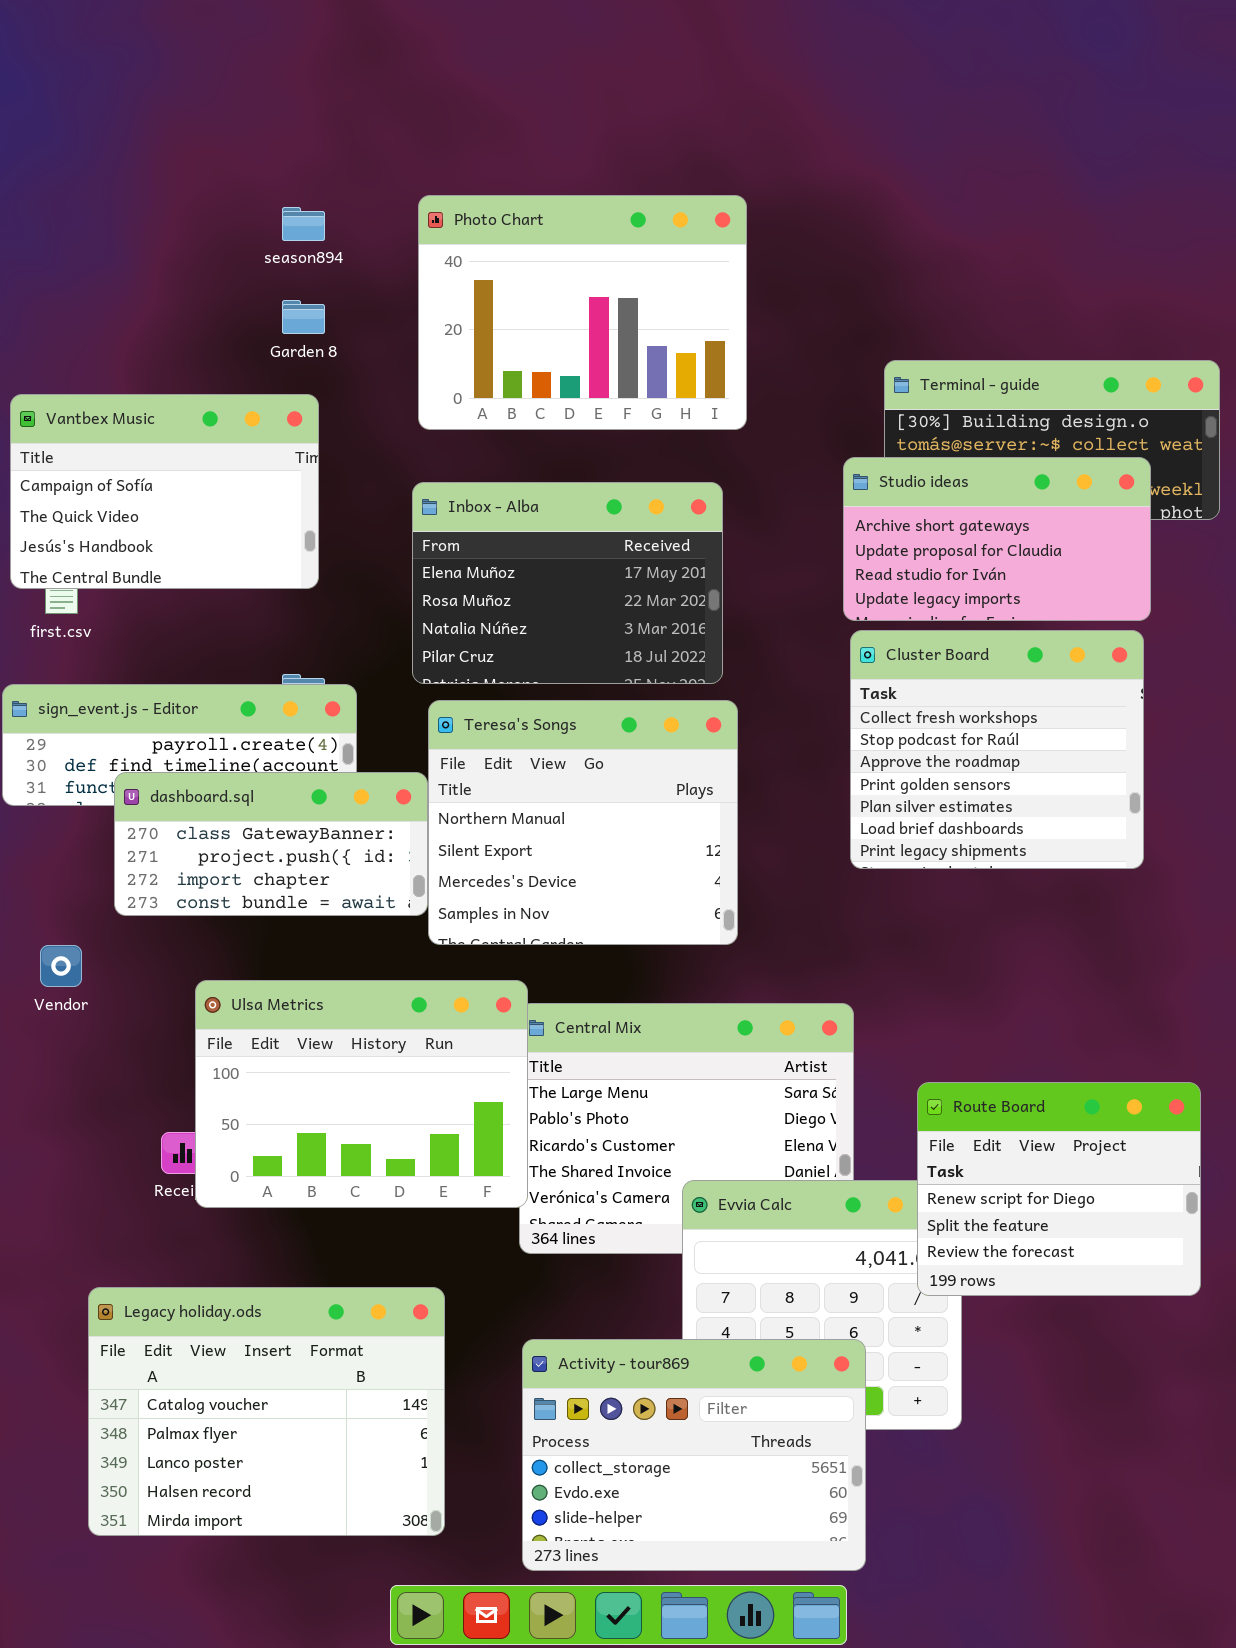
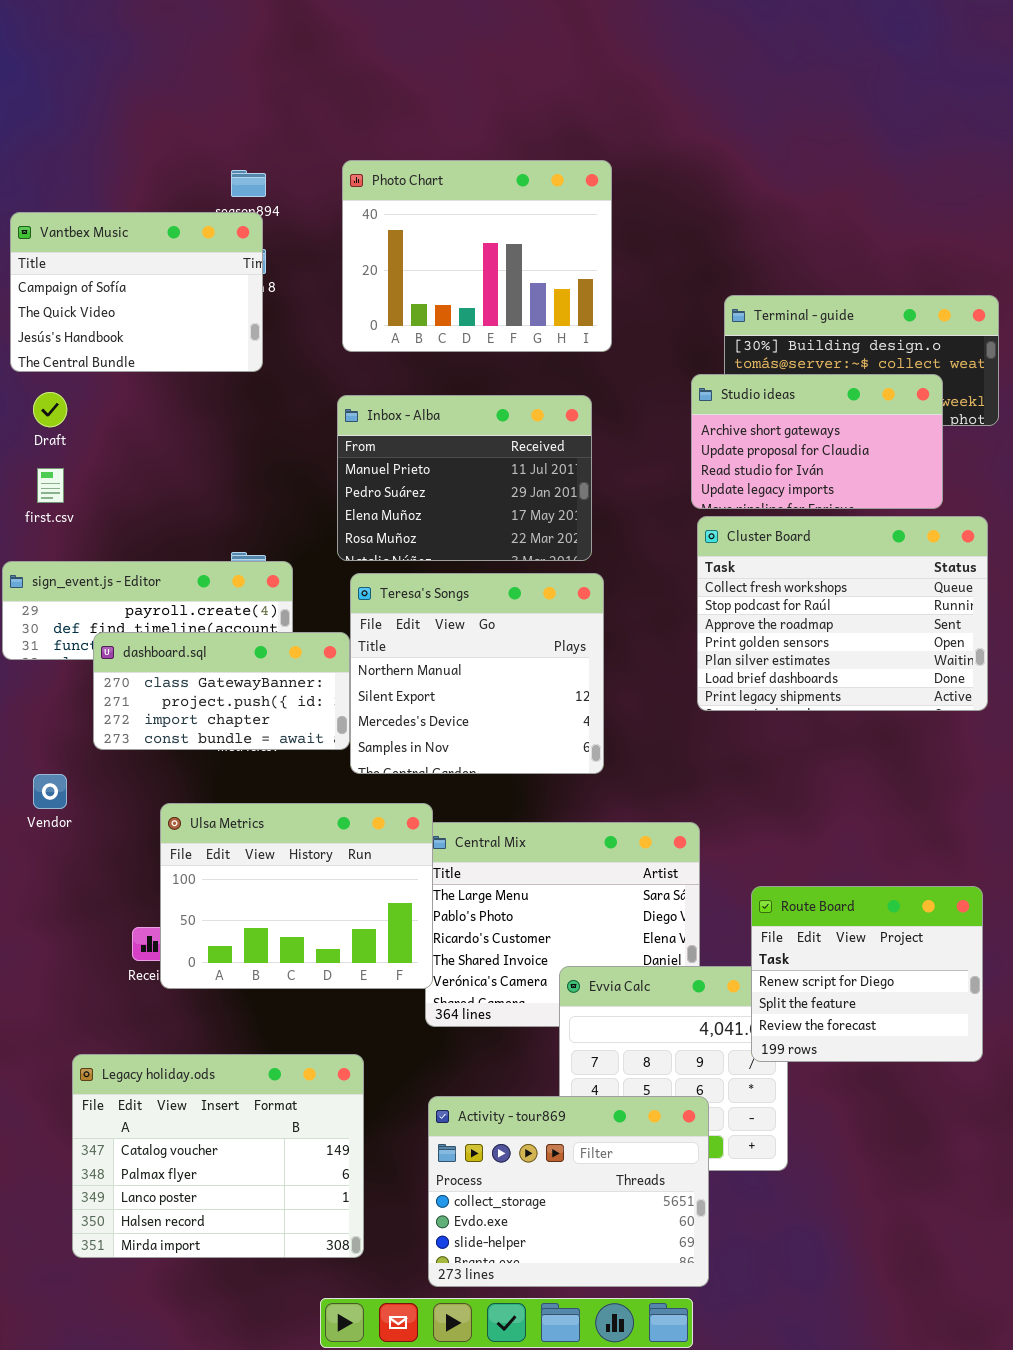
Vantbex Music: [10,394,319,589] -> [10,212,263,372], moved
Inbox - Alba: [412,482,723,684] -> [337,395,592,561], scrolled up 2 rows
Cluster Board: [850,630,1144,869] -> [697,516,988,711], resized

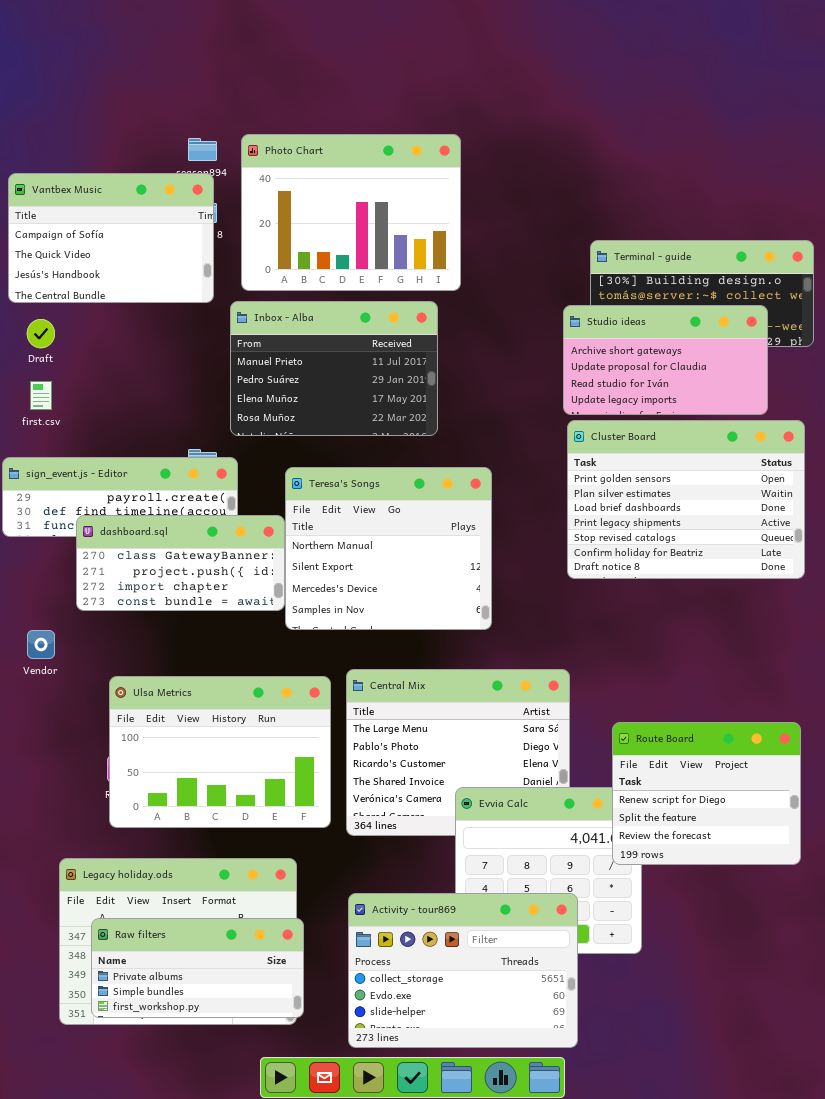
Photo Chart: [342,160,612,352] -> [241,134,461,291], moved
Inbox - Alba: [337,395,592,561] -> [230,301,438,436], moved
Cluster Board: [697,516,988,711] -> [567,420,805,579], scrolled down 3 rows
Ulsa Metrics: [160,803,433,989] -> [109,676,331,828], moved
Raw filters: none -> [91,918,304,1018], opened

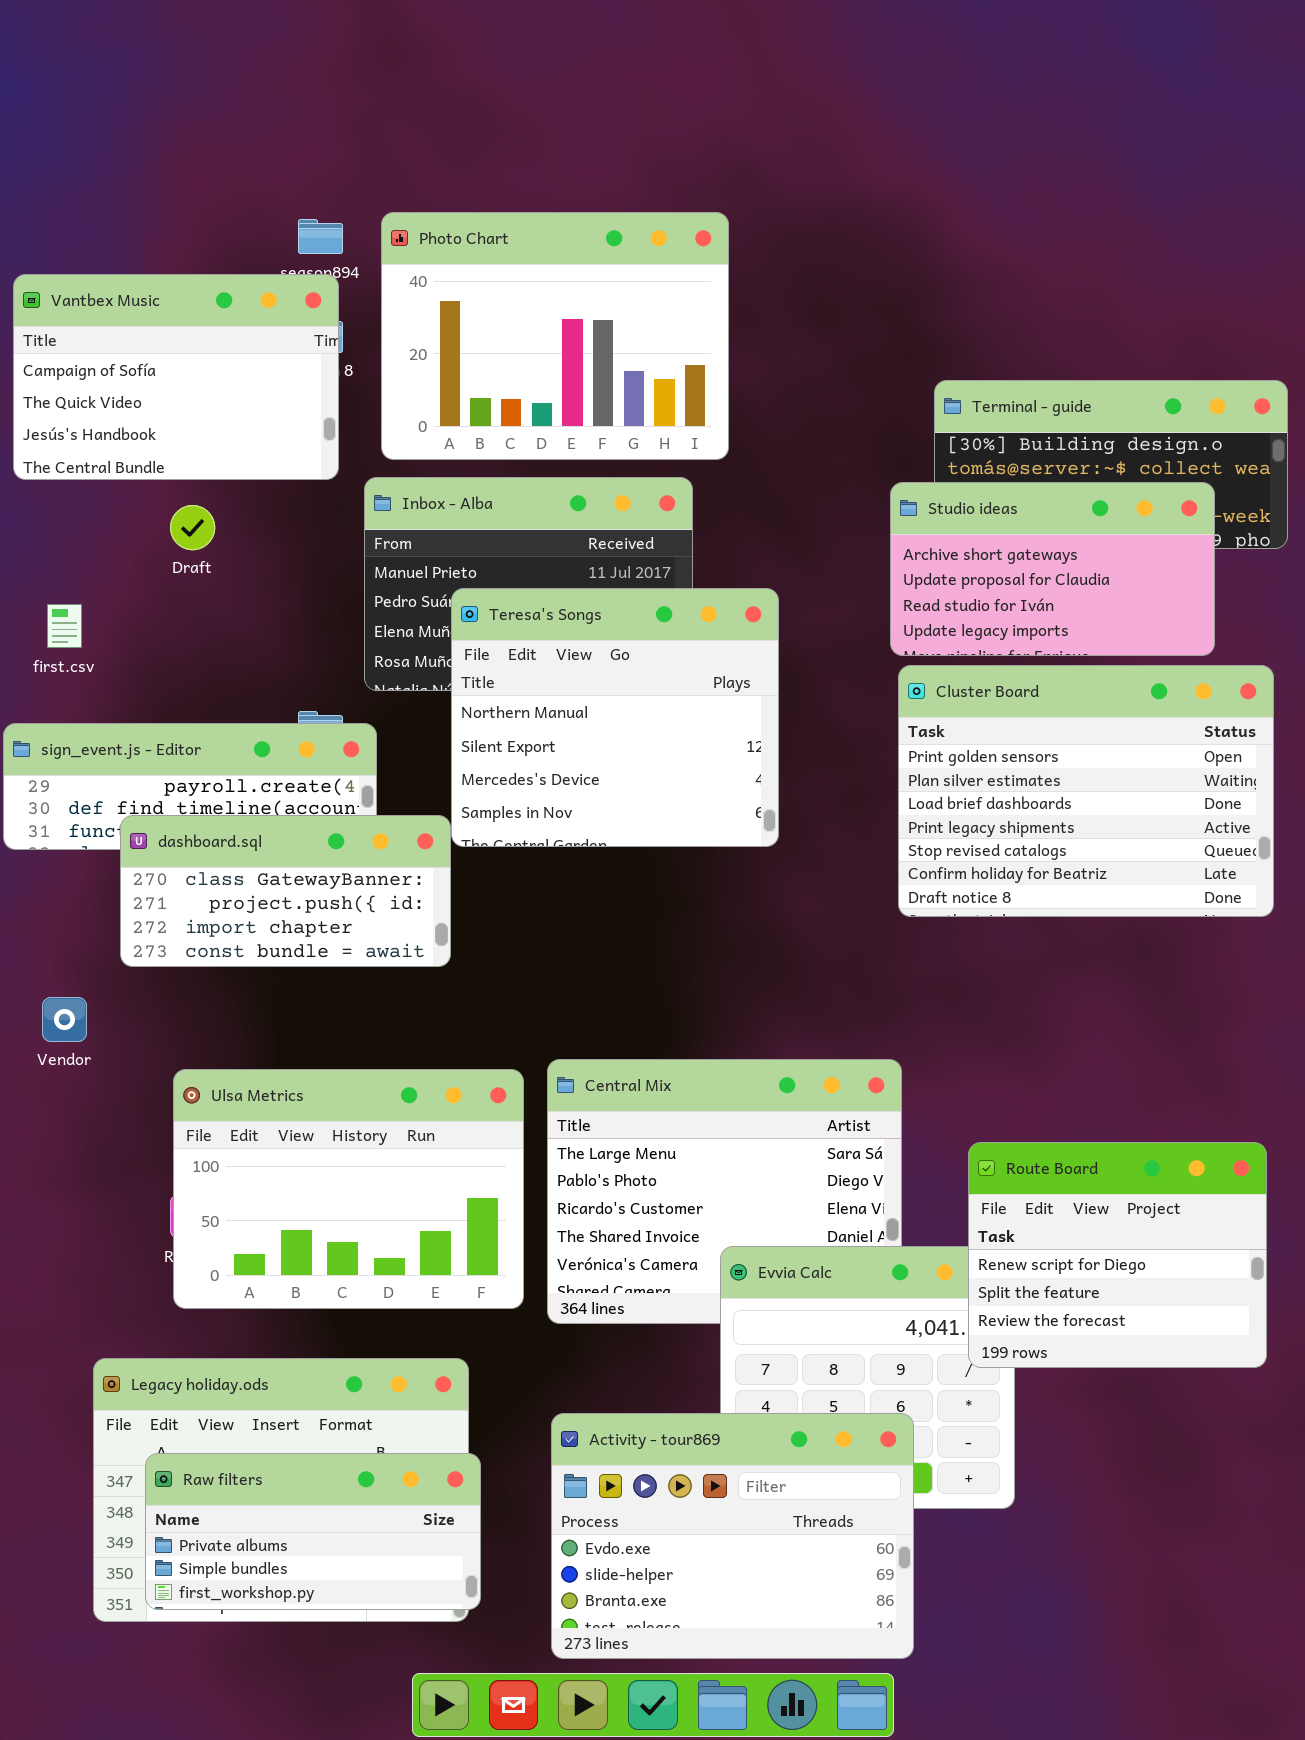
Draft: [27,319,55,348] -> [170,505,215,550], moved
Teresa's Songs: [285,467,492,630] -> [451,588,779,847], moved
Activity - tour869: [348,893,578,1048] -> [551,1413,914,1659], scrolled down 1 row

